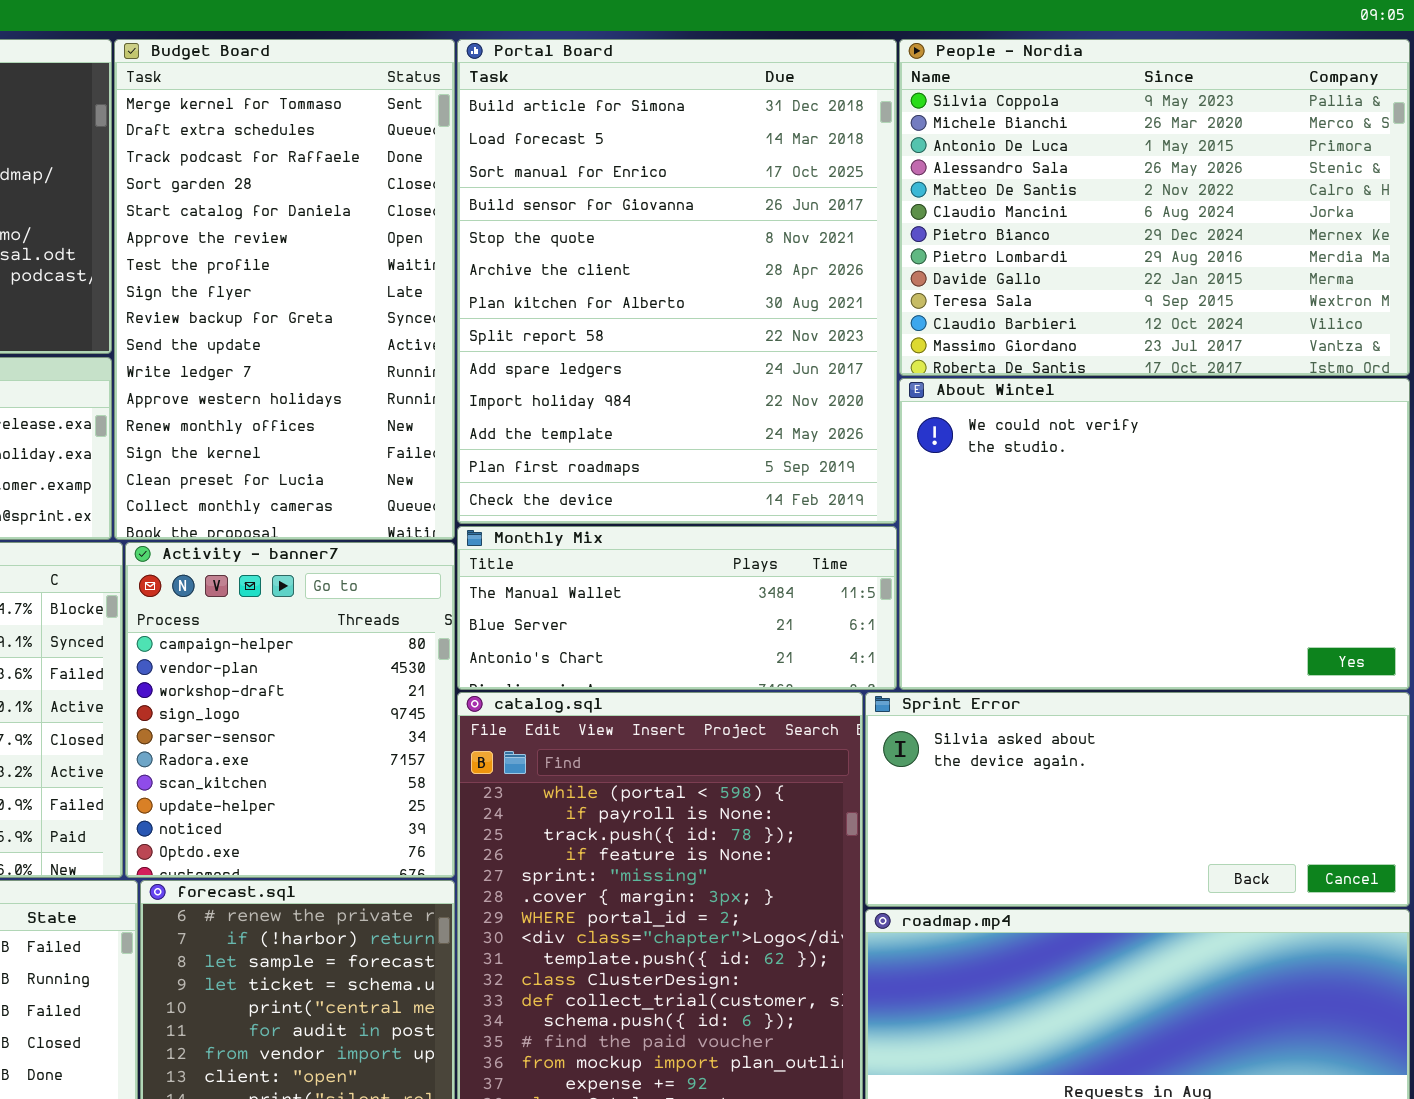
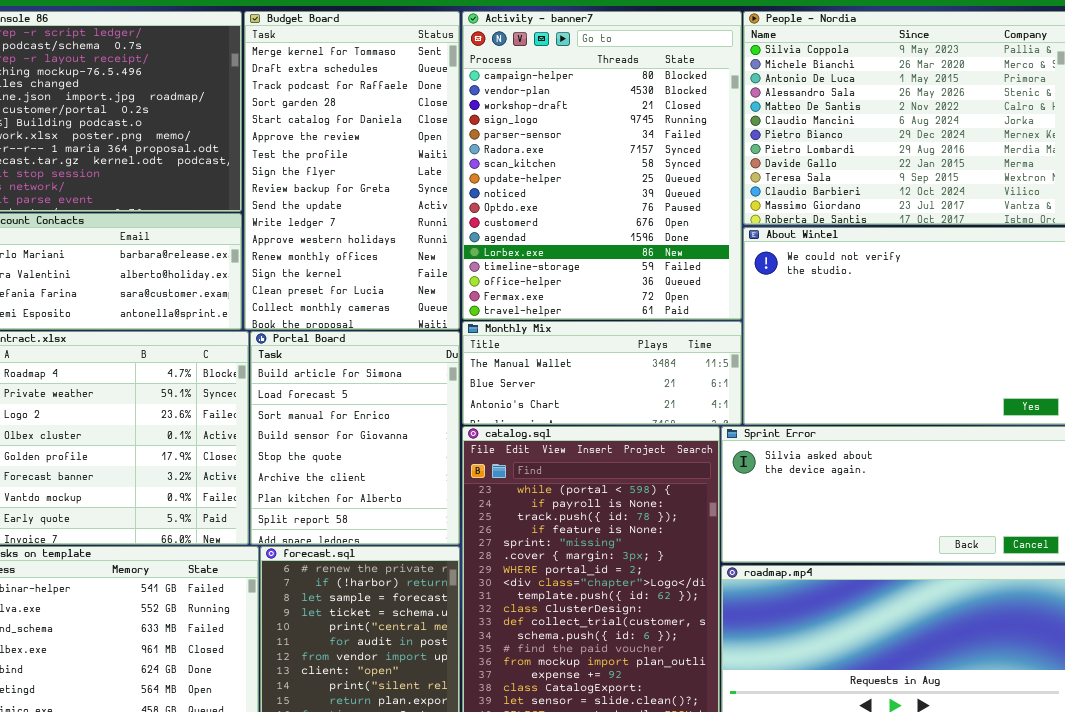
Portal Board: [457,39,897,524] -> [250,331,460,545], moved, resized
Activity - banner7: [125,542,455,878] -> [462,11,742,320], moved, resized

